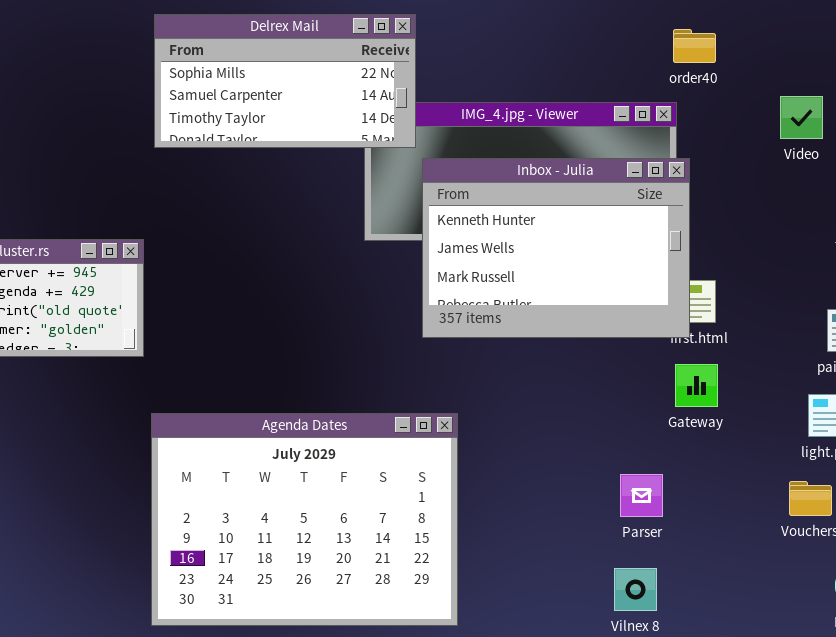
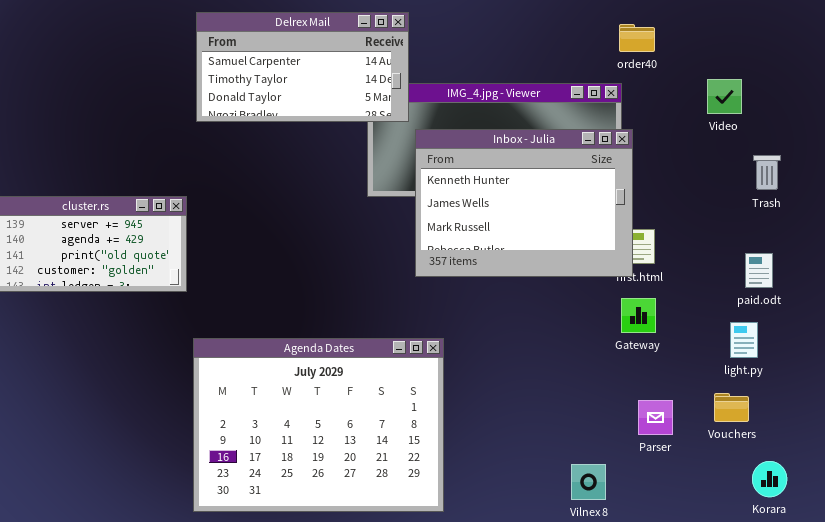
Delrex Mail: [154,14,416,148] -> [196,12,409,122], scrolled down 1 row
Parser: [620,474,663,517] -> [638,400,673,435], moved

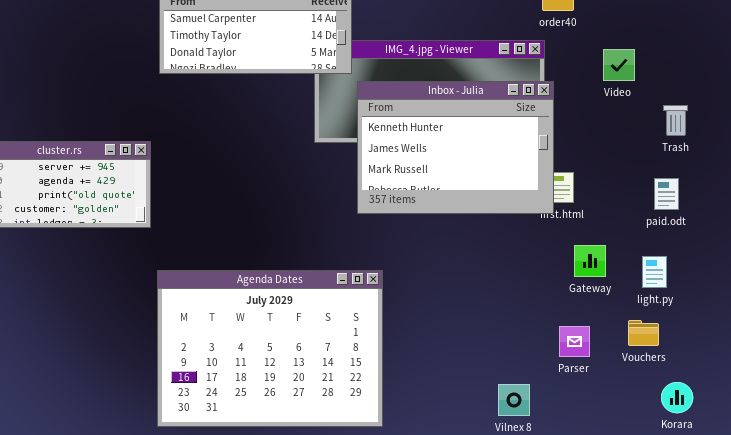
Video: [707,79,742,114] -> [603,49,635,81], moved
paid.odt: [745,253,773,288] -> [654,178,679,210], moved
Gateway: [621,298,656,333] -> [574,245,606,277], moved

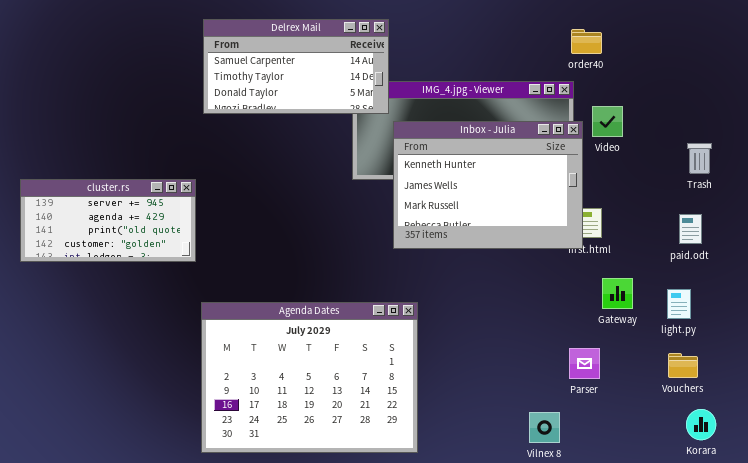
Video: [603,49,635,81] -> [592,106,623,137], moved
Vouchers: [628,320,659,346] -> [668,353,698,378], moved
Parser: [559,326,590,357] -> [569,348,600,379], moved

